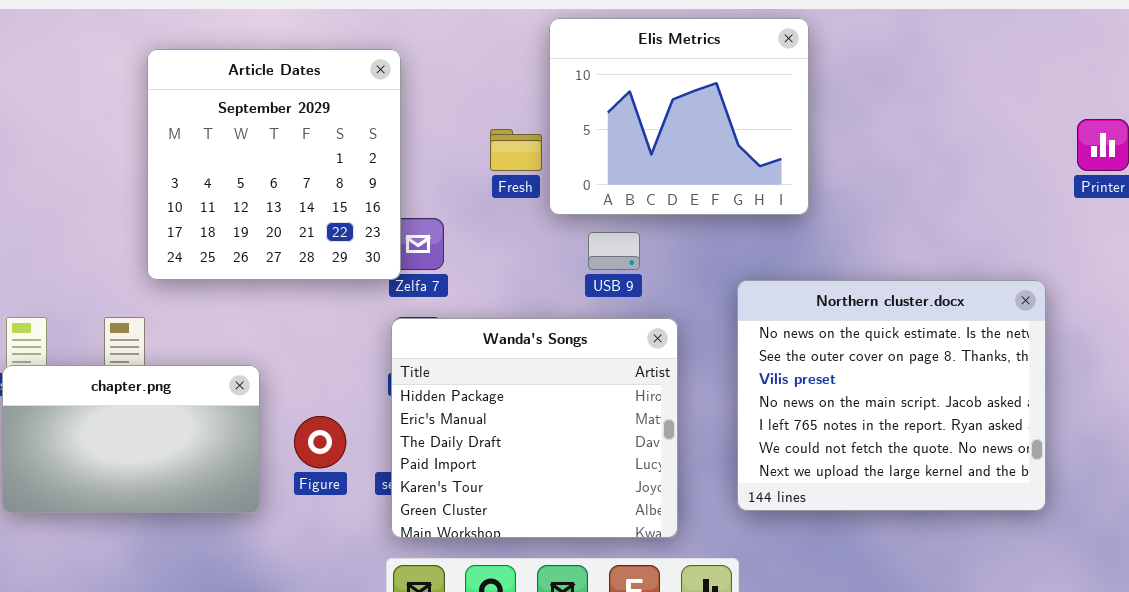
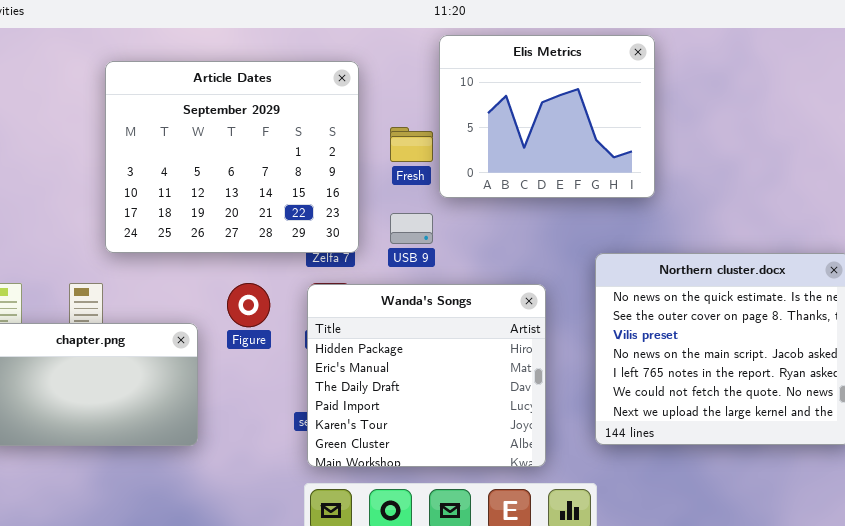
Article Dates: [147,49,401,280] -> [105,61,359,253], resized
USB 9: [588,232,640,270] -> [390,213,433,244], moved
Figure: [294,416,346,468] -> [227,283,270,327], moved

